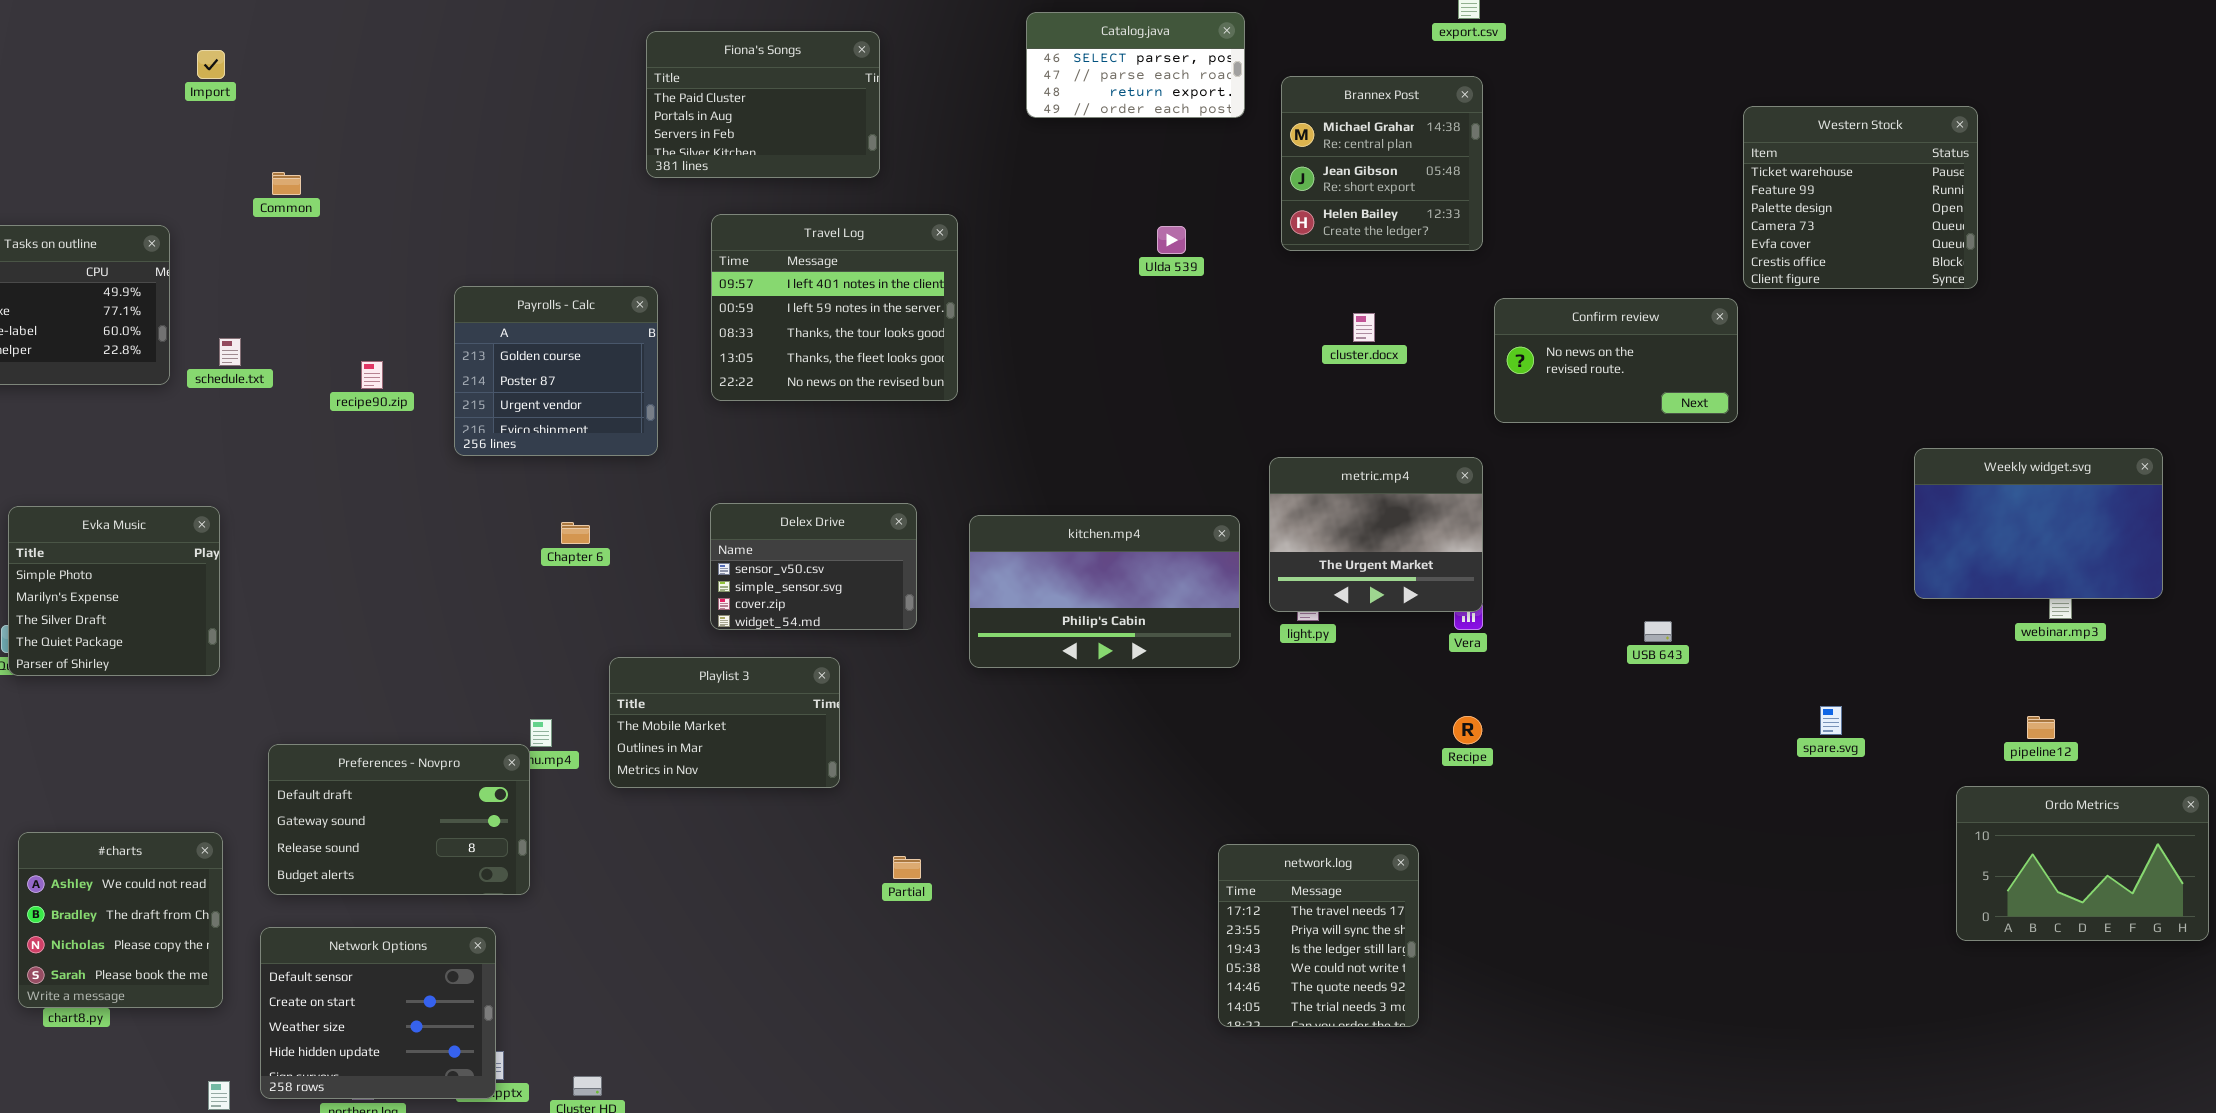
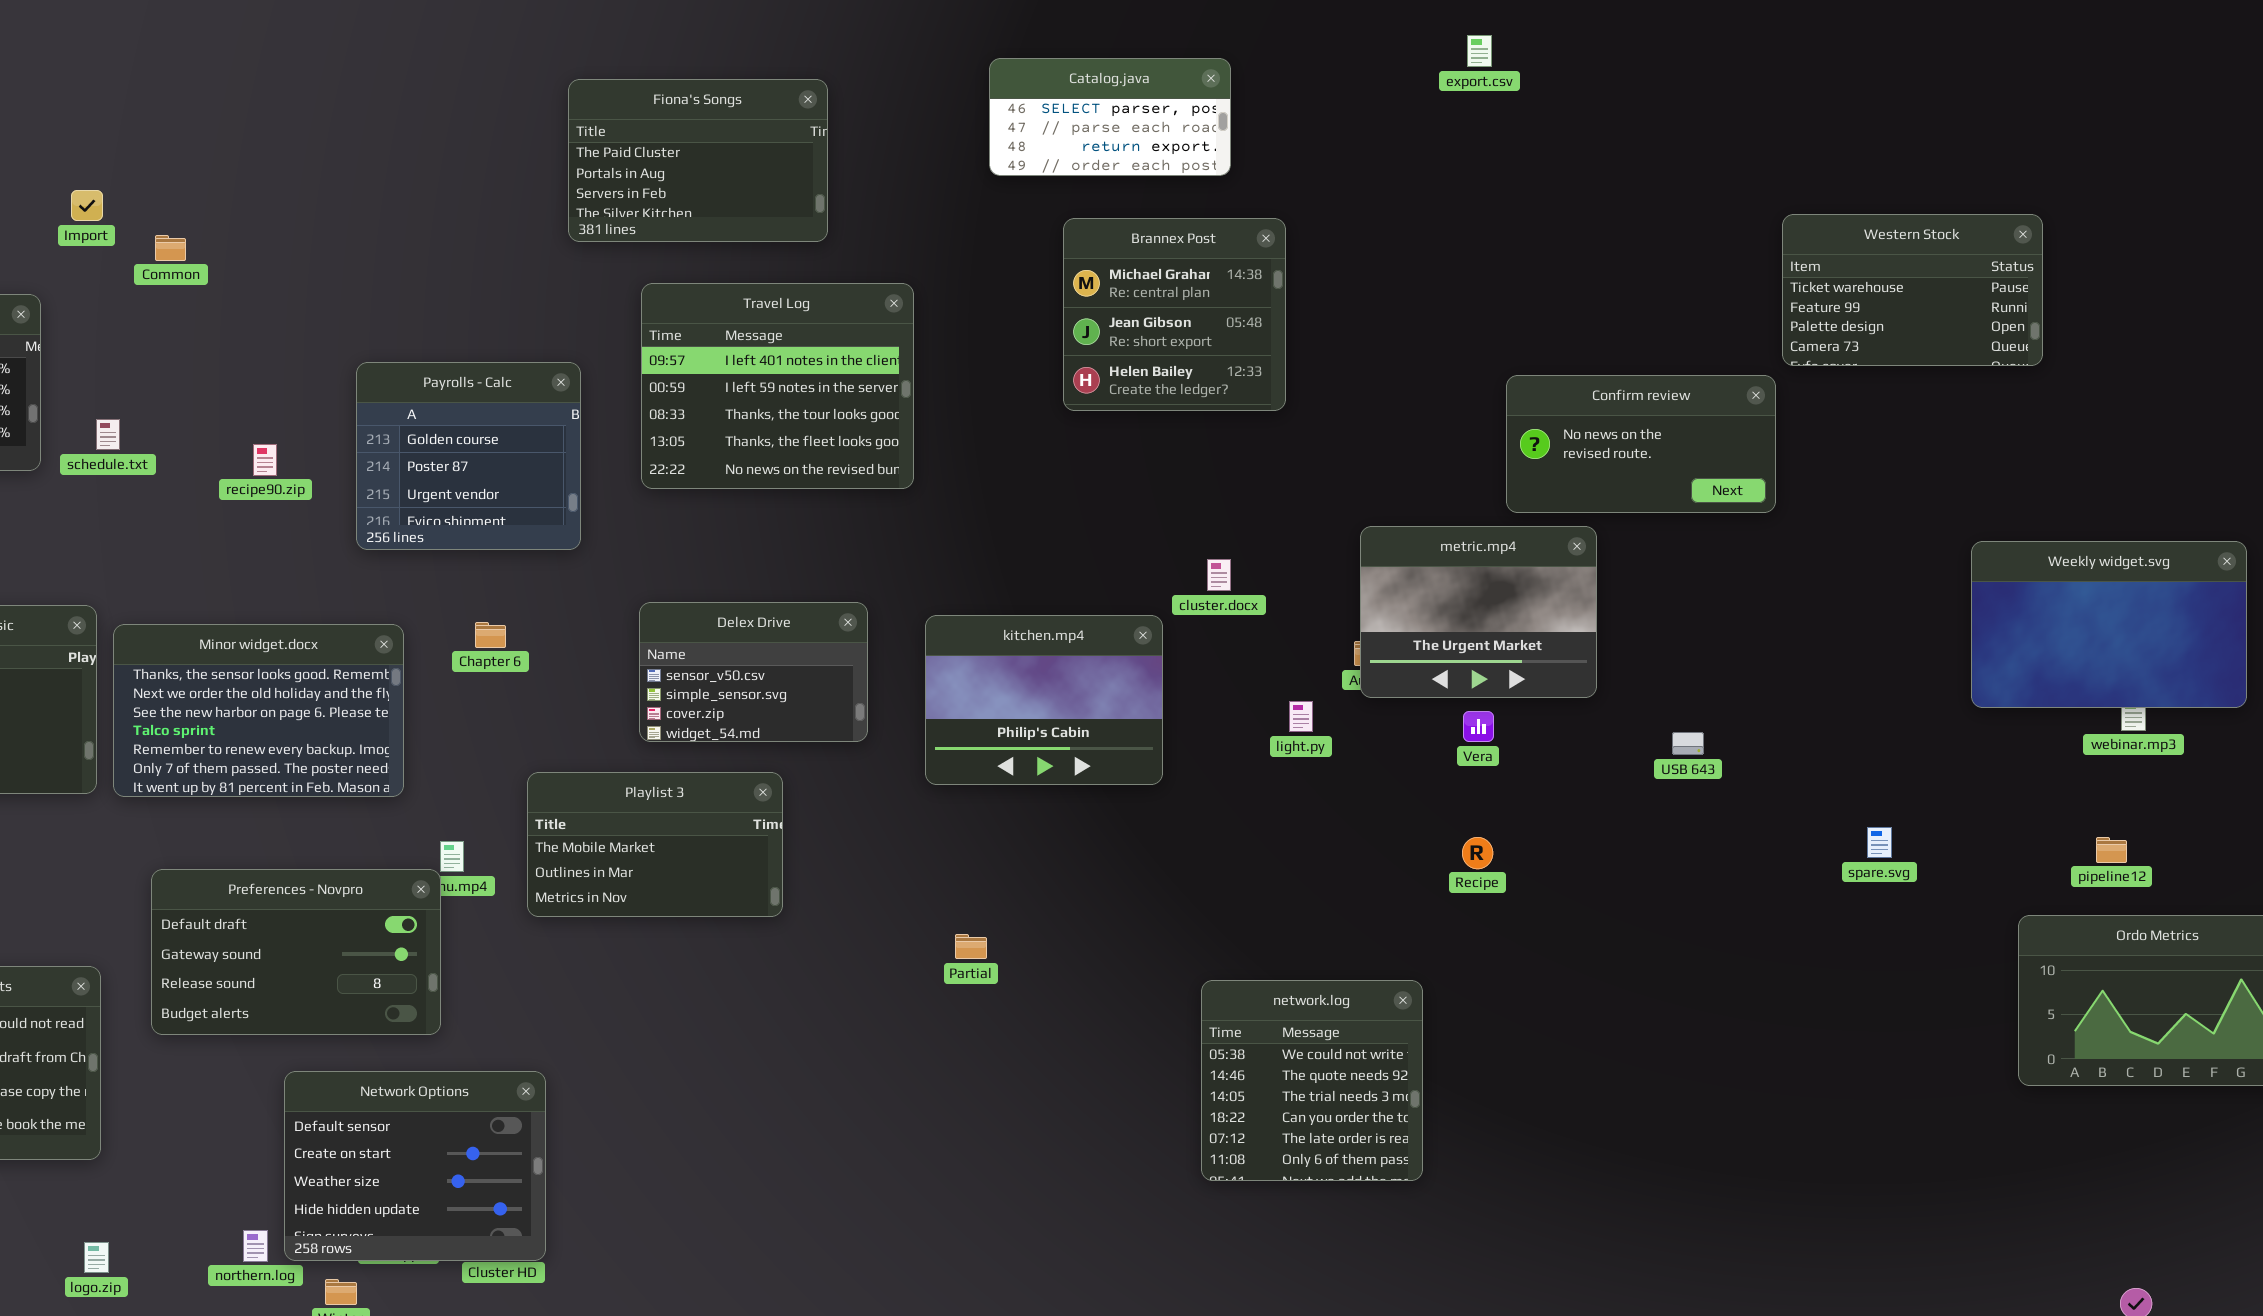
Import: [197,50,225,79] -> [71,190,103,221], moved
Brannex Post: [1281,76,1483,251] -> [1063,218,1286,411], moved
Western Stock: [1743,106,1978,289] -> [1782,214,2043,366], resized
cluster.docx: [1353,313,1375,342] -> [1207,559,1231,591], moved
metric.mp4: [1269,457,1483,612] -> [1360,526,1597,698], moved
kitchen.mp4: [969,515,1240,668] -> [925,615,1163,785], resized
Minor widget.docx: none -> [113,624,404,797], opened
network.log: [1218,844,1419,1027] -> [1201,980,1423,1181], scrolled down 3 rows
Partial: [893,856,921,879] -> [955,934,987,959], moved
Network Options: [260,927,496,1099] -> [284,1071,546,1261], moved

